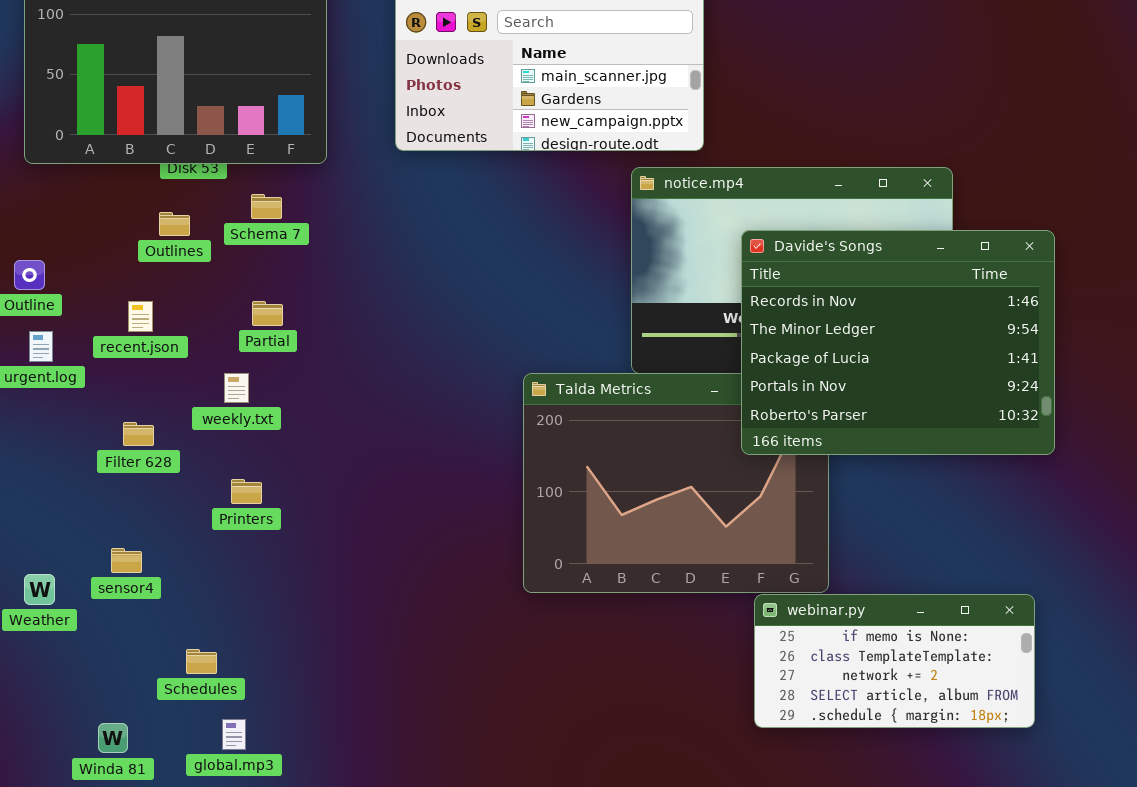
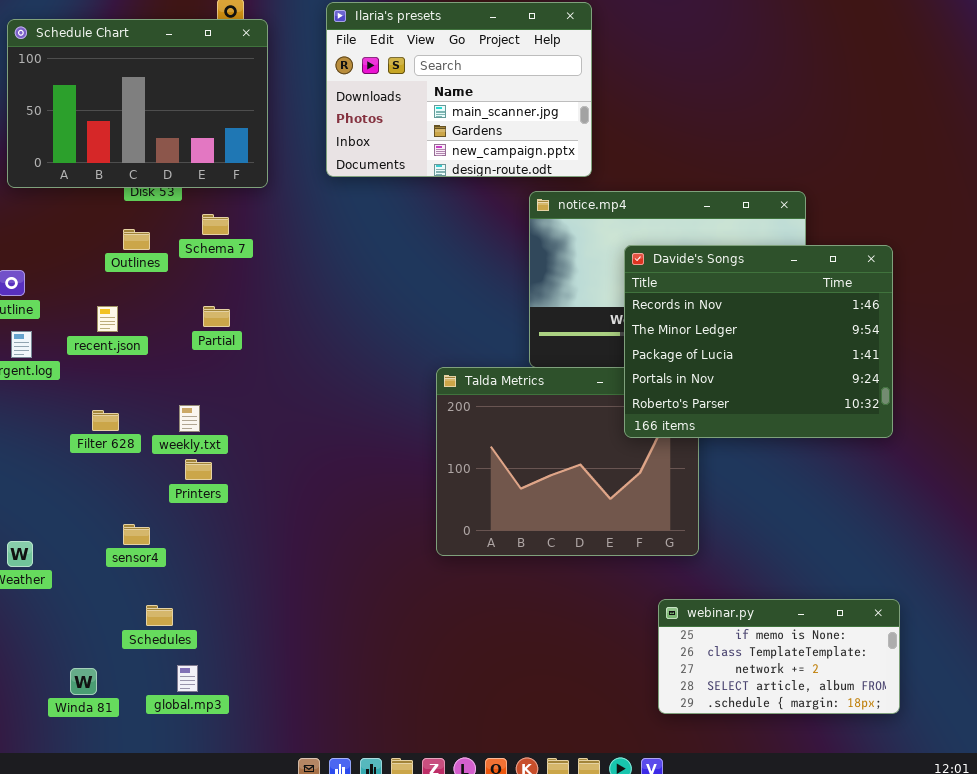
weekly.txt: [224,373,249,403] -> [179,405,200,432], moved
sensor4: [111,548,142,573] -> [123,524,150,545], moved
webinar.py: [754,594,1035,728] -> [658,599,900,714], moved

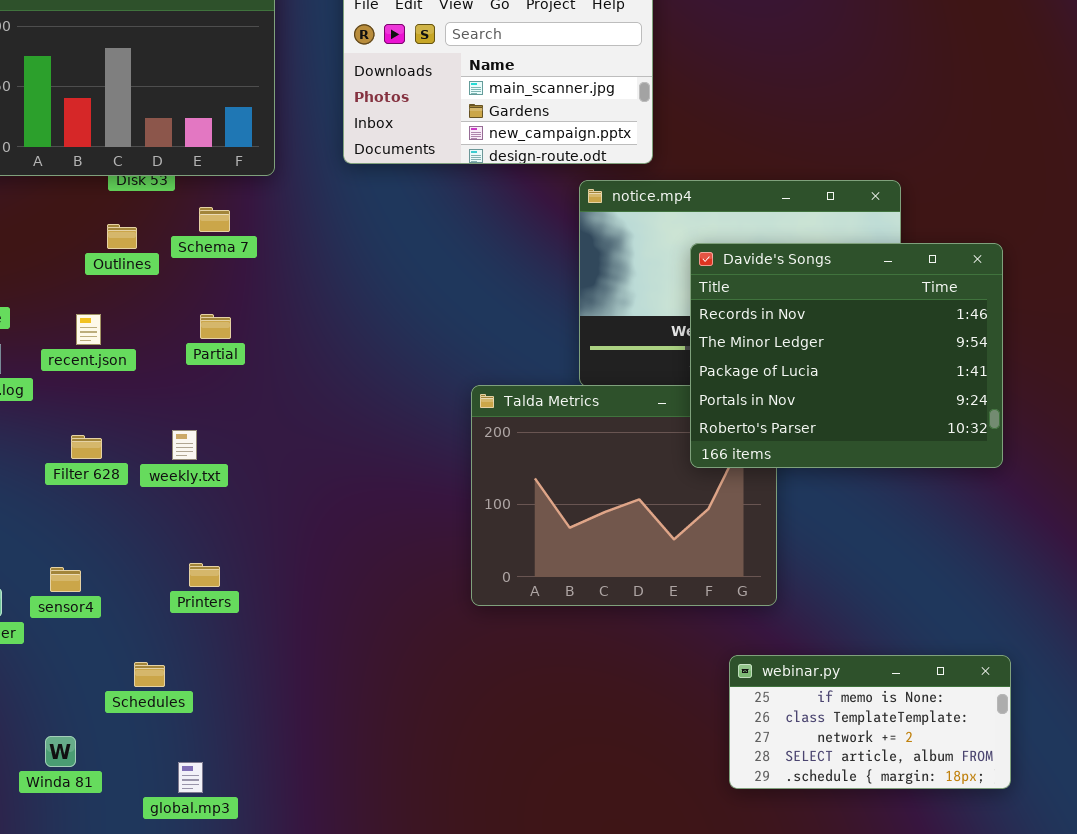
Printers: [185,459,212,480] -> [189,563,220,587], moved
sensor4: [123,524,150,545] -> [50,567,81,592], moved
global.mp3: [177,665,198,692] -> [178,762,203,793], moved

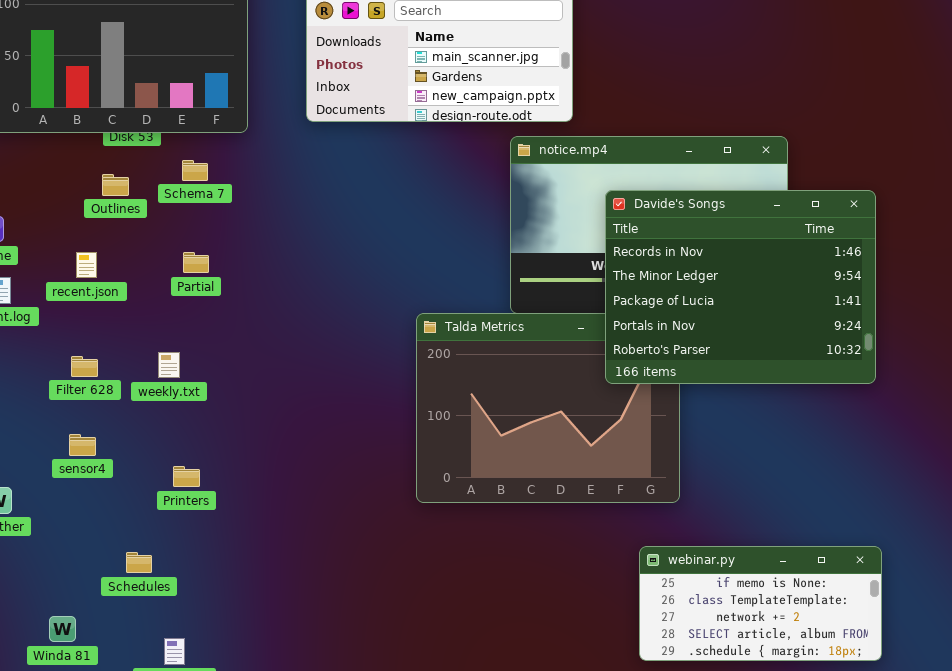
sensor4: [50,567,81,592] -> [69,434,96,456], moved

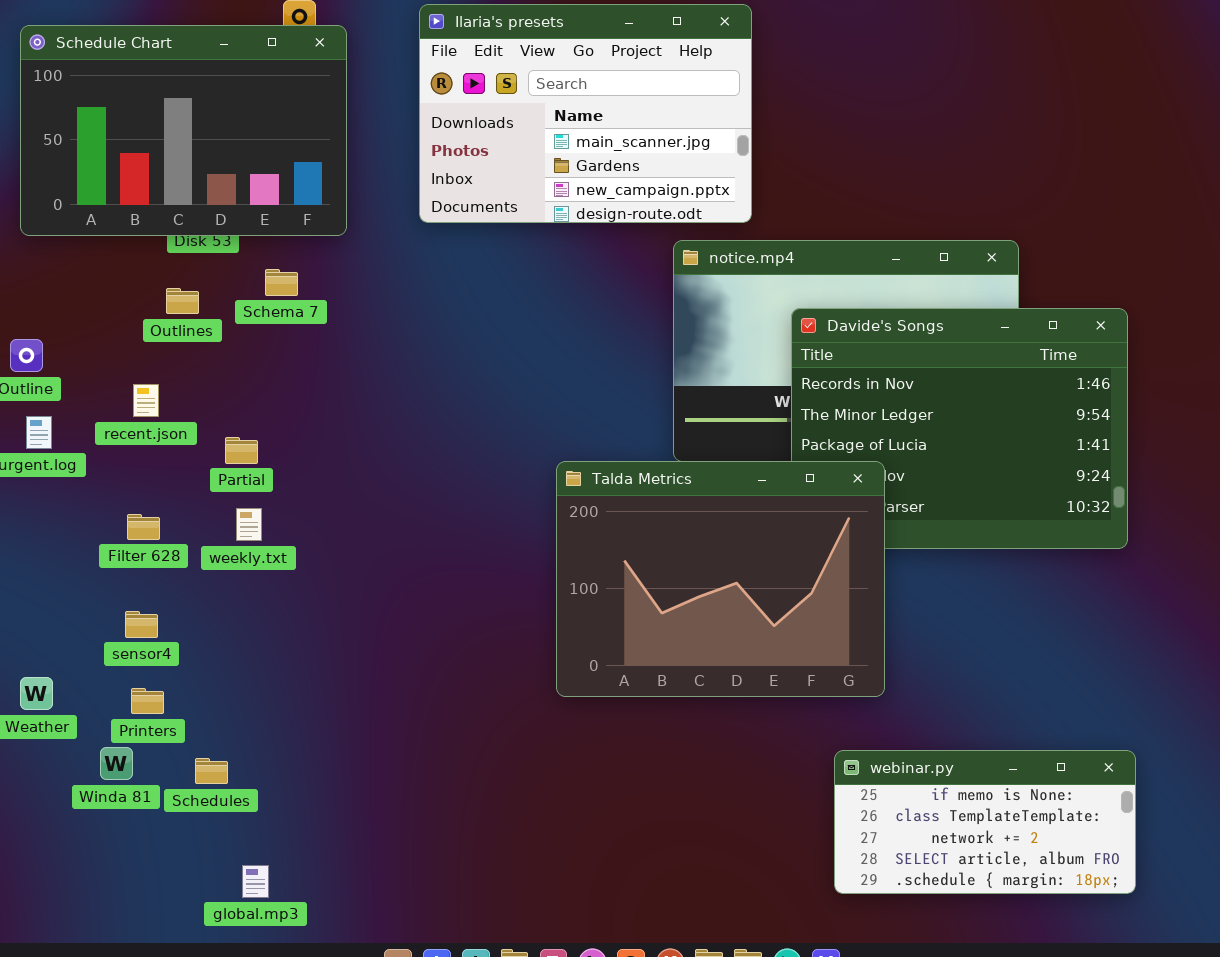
Partial: [183,252,209,273] -> [225,437,258,464], moved
Talda Metrics: [416,313,680,503] -> [556,461,885,697], raised
Printers: [173,466,200,487] -> [131,688,164,714], moved
Winda 81: [49,616,76,642] -> [100,747,133,780], moved

